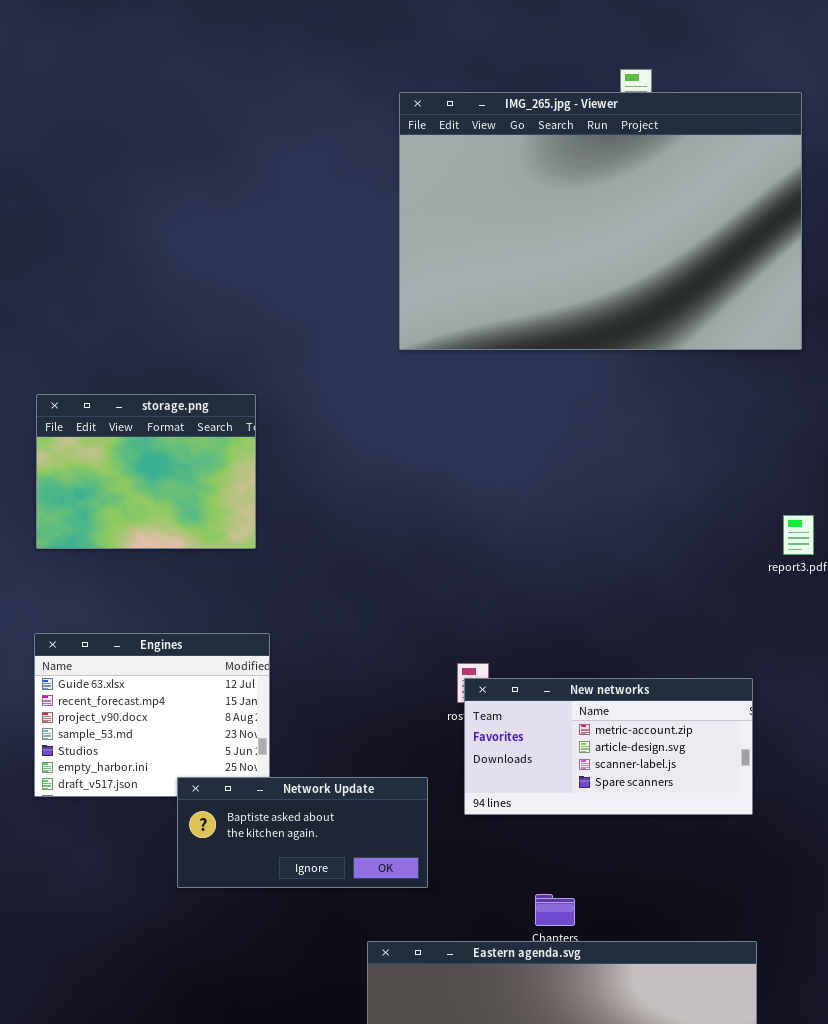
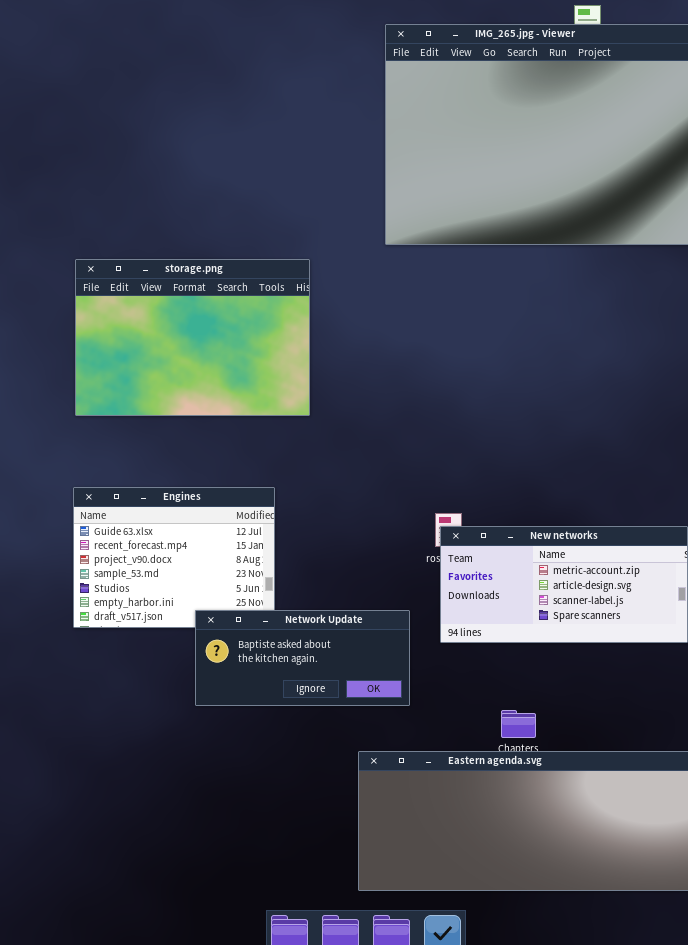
storage.png: [36,394,256,549] -> [75,259,310,416], resized

